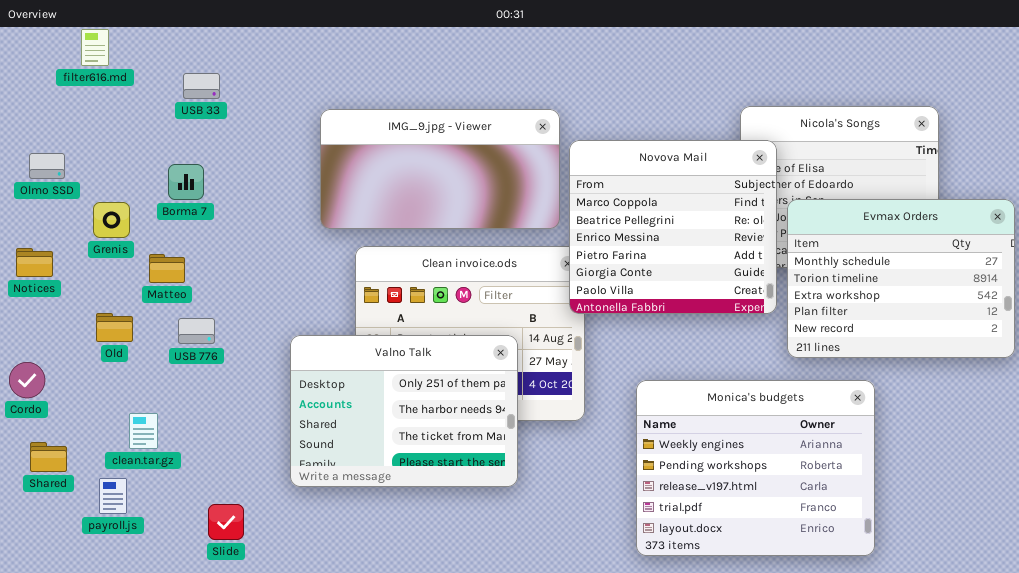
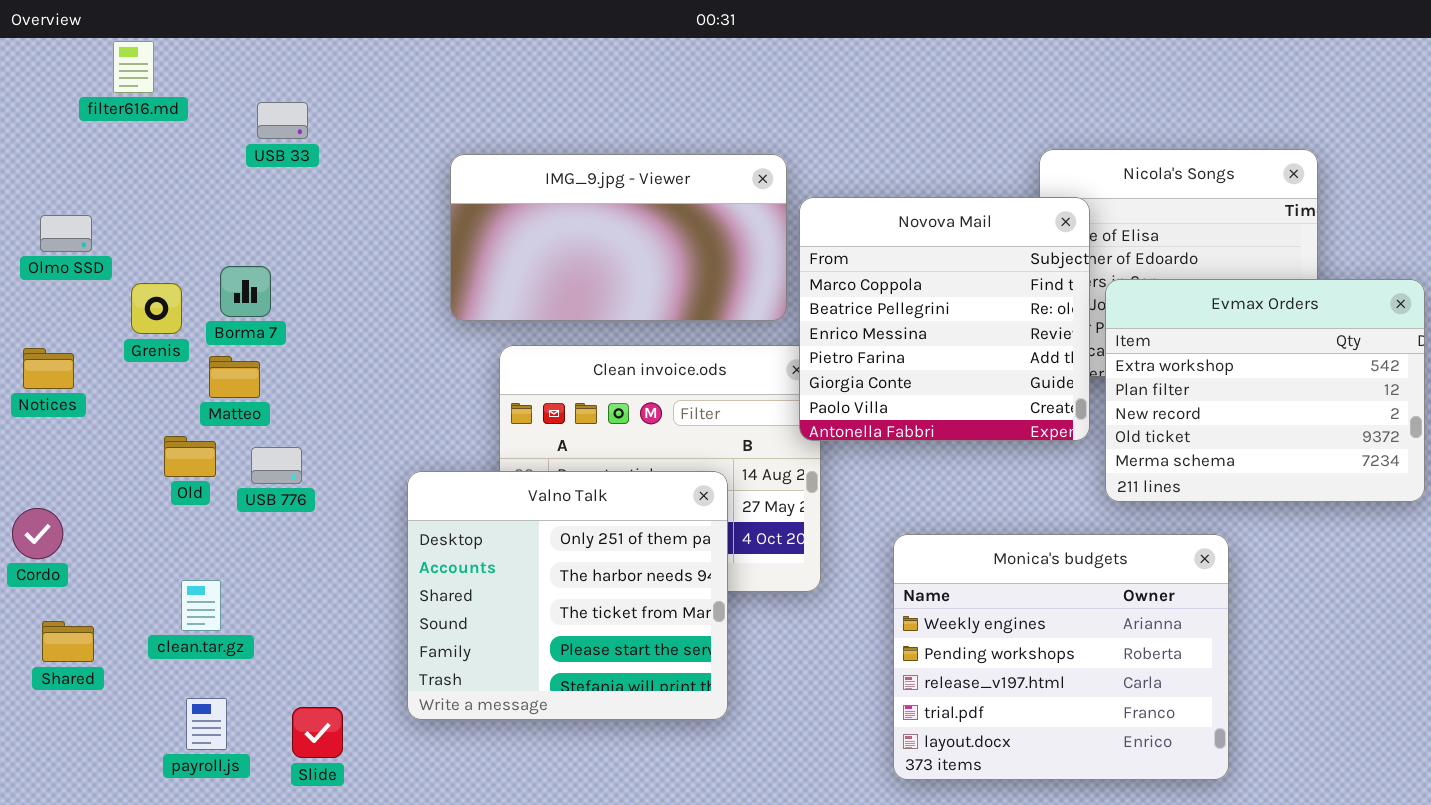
Borma 7: [168,164,204,200] -> [220,266,271,317], moved
Evmax Orders: [787,199,1015,358] -> [1105,279,1425,502], scrolled down 2 rows
Old: [96,313,133,342] -> [164,436,216,477], moved
Valno Talk: [290,335,518,487] -> [407,471,728,720], resized
payroll.js: [99,478,127,514] -> [186,698,227,750], moved

